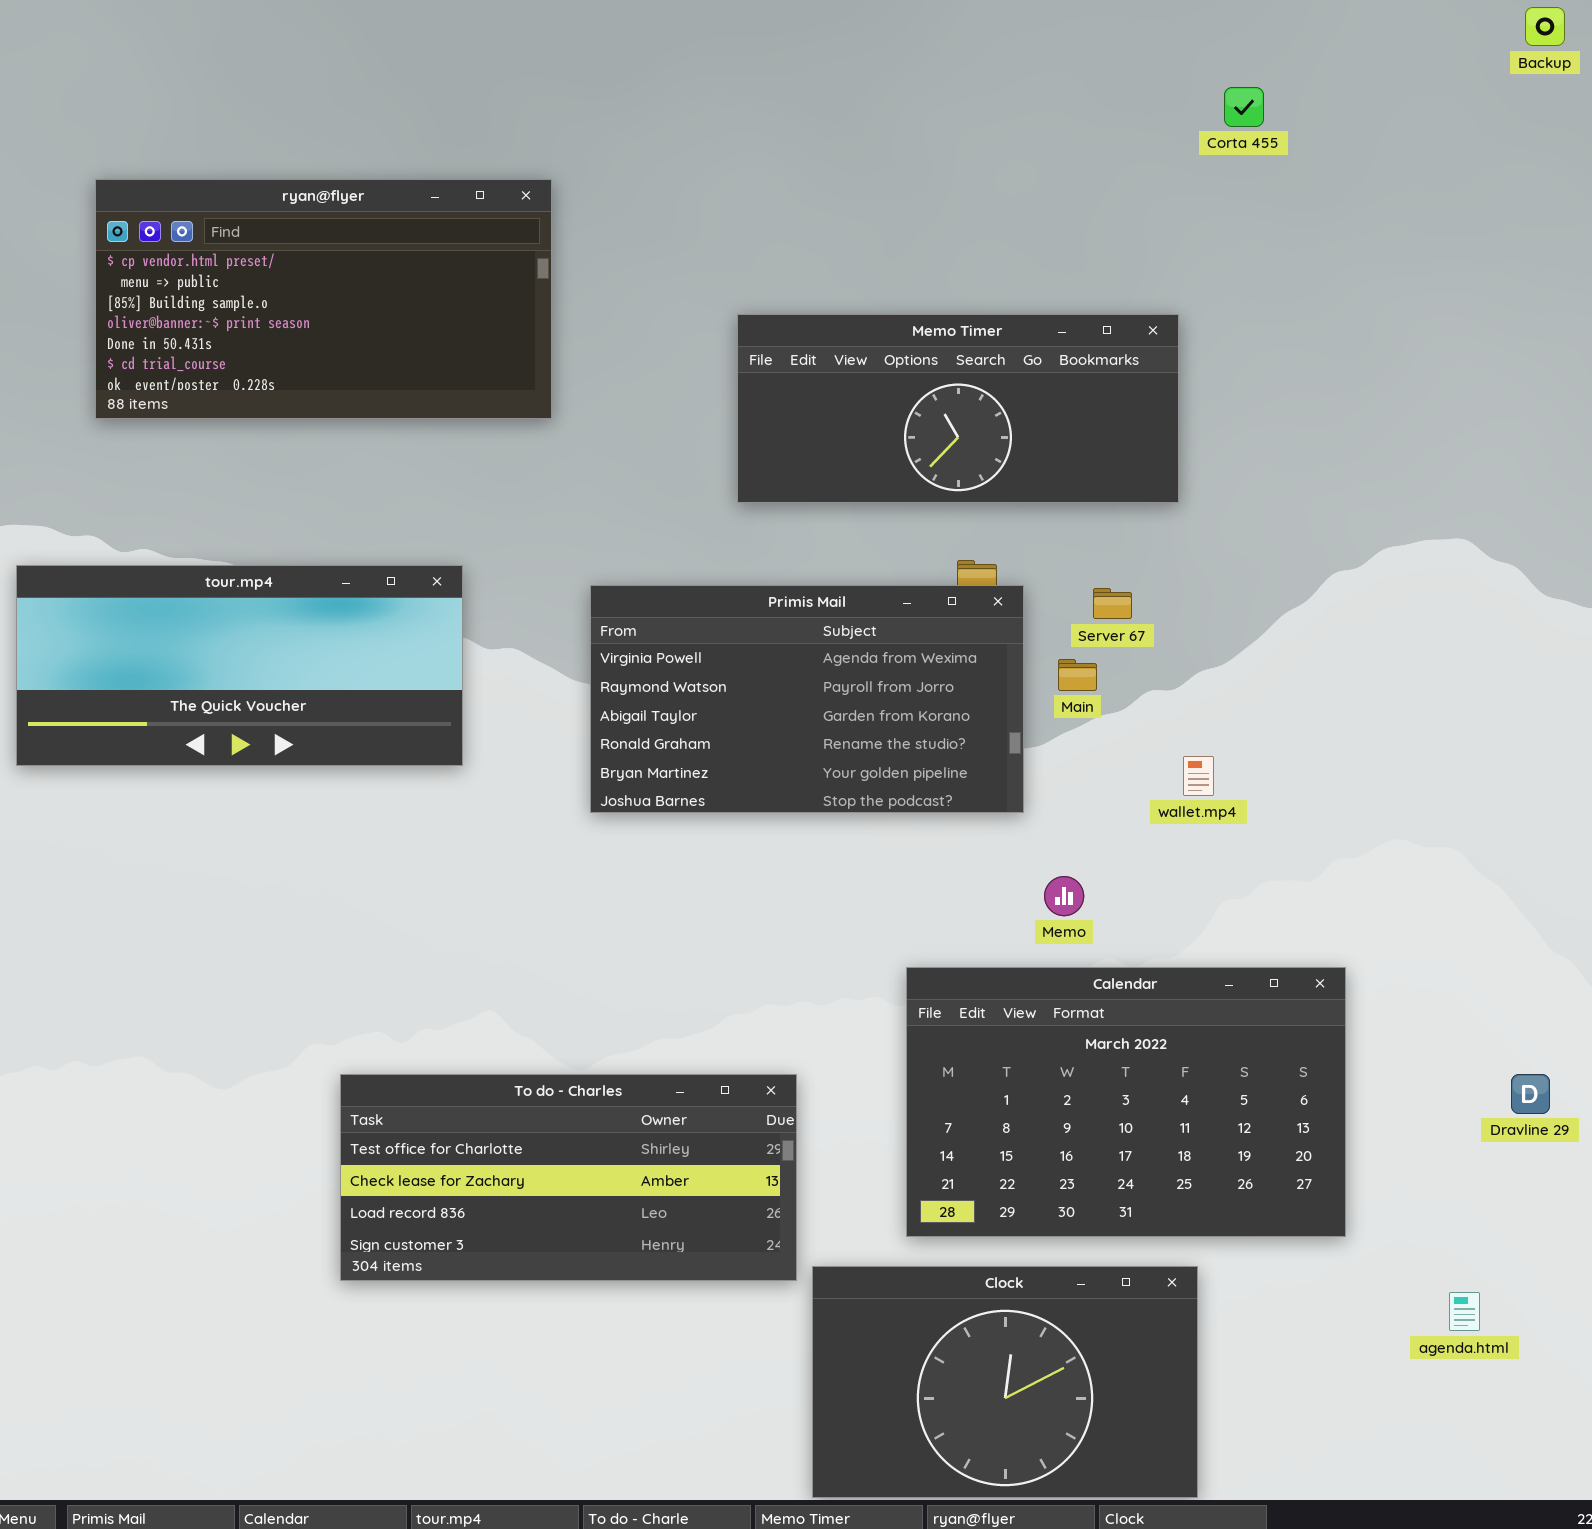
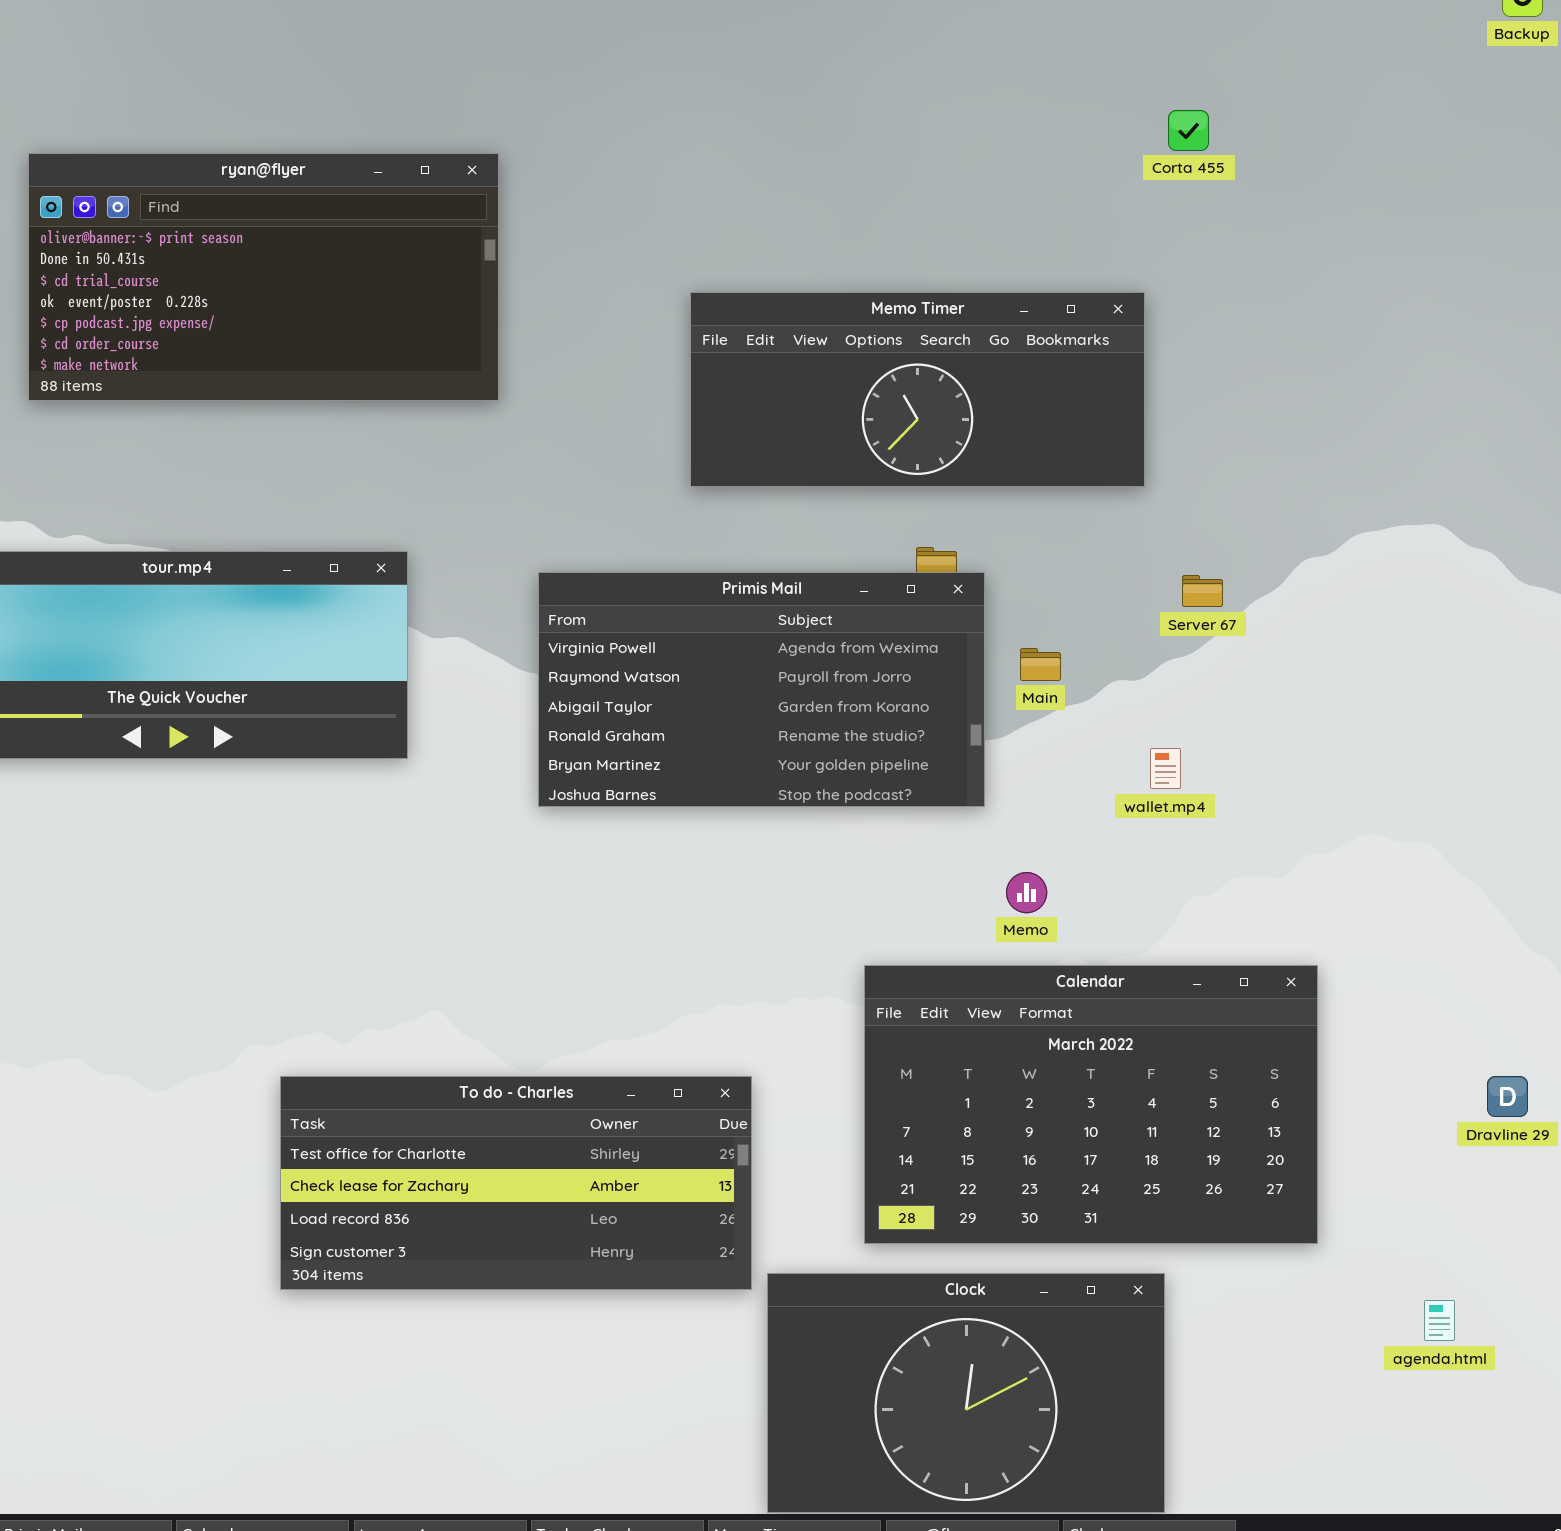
Corta 455: [1224,87,1264,127] -> [1168,110,1209,151], moved
ryan@flyer: [95,179,552,419] -> [28,153,499,401], scrolled down 3 rows
Server 67: [1093,588,1132,619] -> [1182,575,1223,607], moved

